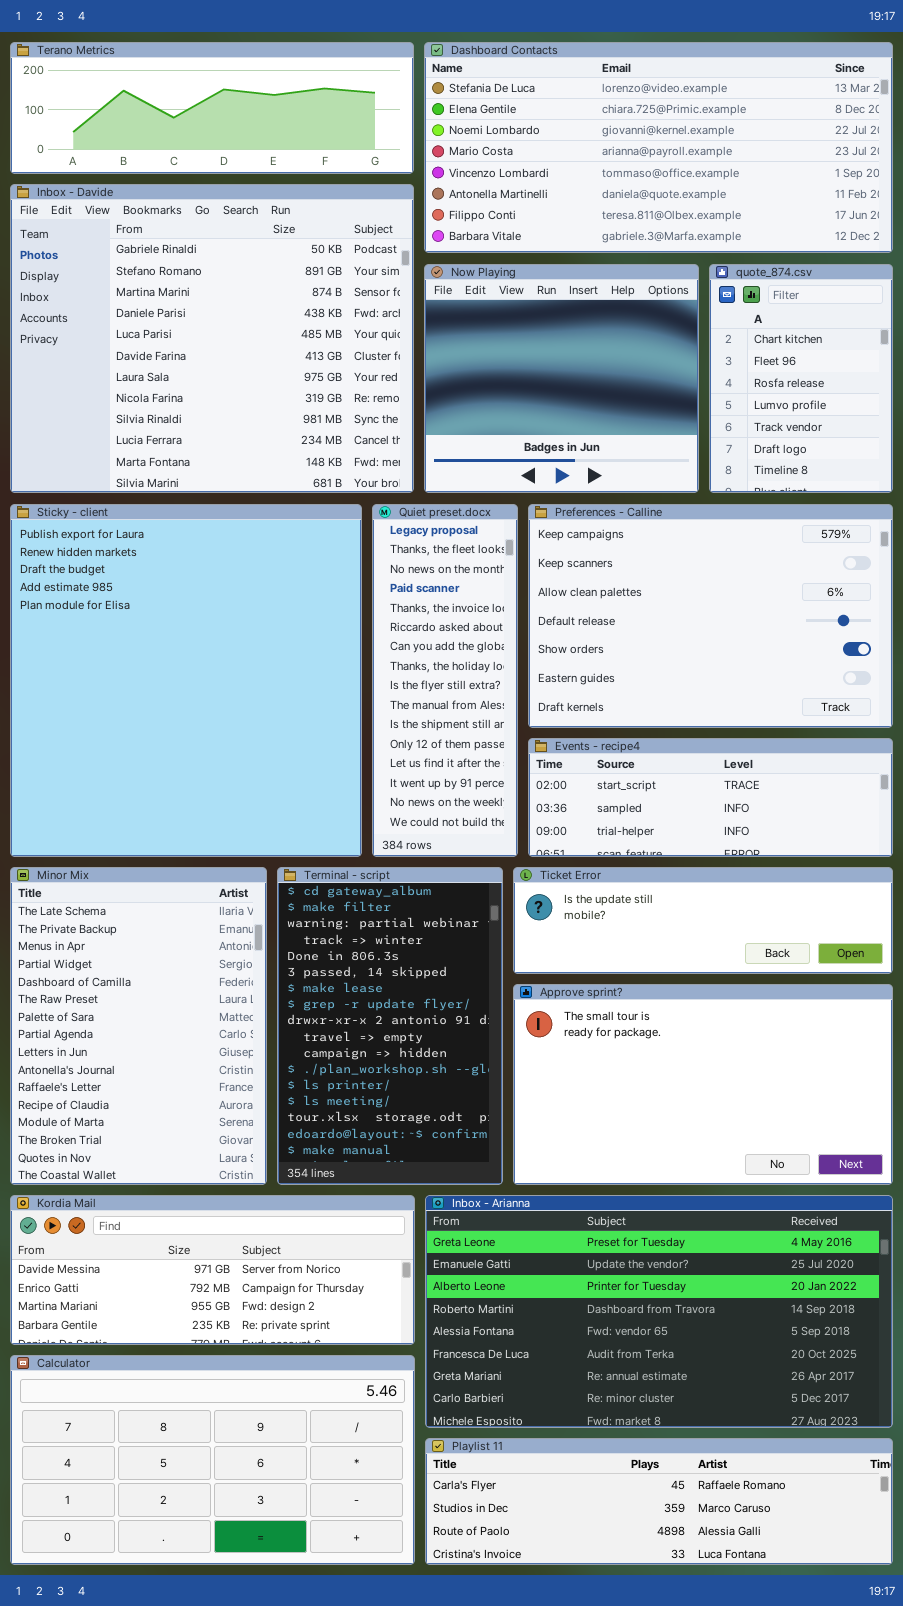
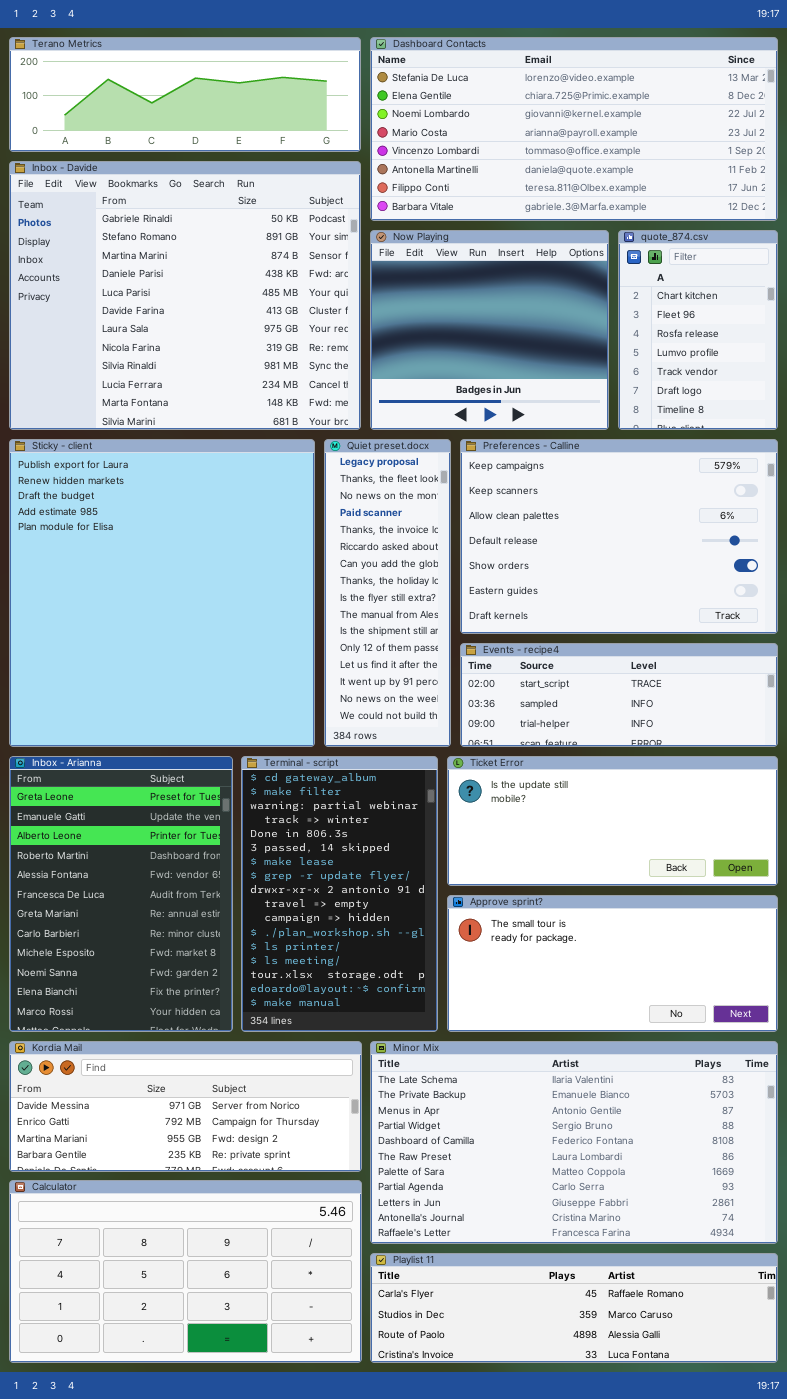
Minor Mix: [10,867,267,1185] -> [370,1041,778,1244], moved, resized
Ticket Error: [513,867,893,974] -> [447,756,778,886], resized
Approve sprint?: [513,984,893,1185] -> [447,895,778,1032], resized
Inbox - Arianna: [425,1195,893,1428] -> [9,756,233,1032], moved, resized

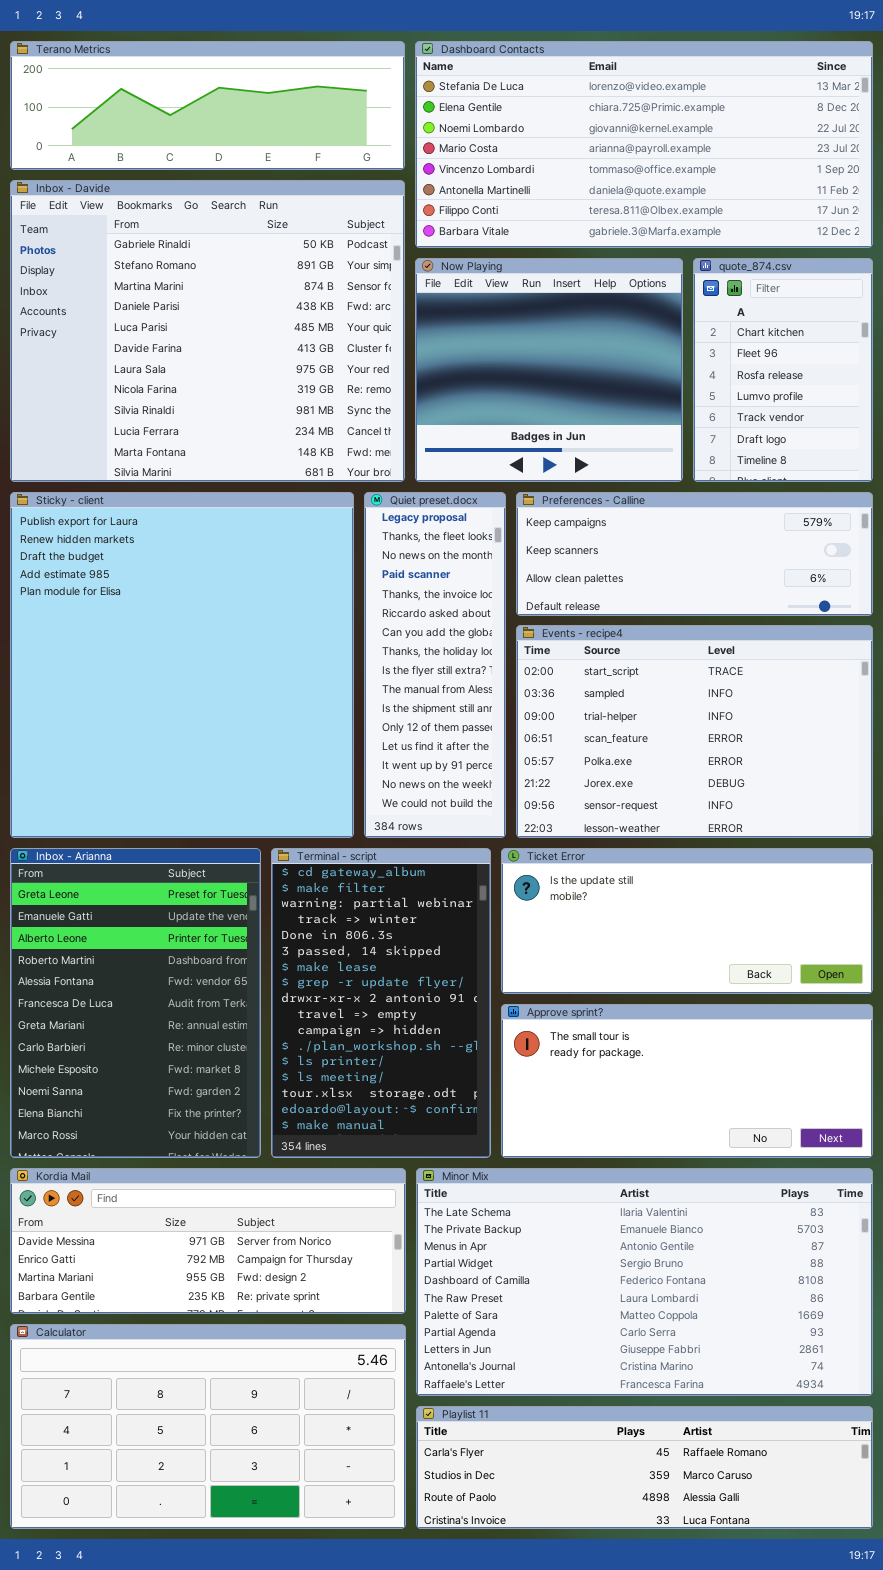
Preferences - Calline: [460,439,778,634] -> [516,492,873,616], resized
Events - recipe4: [460,643,778,747] -> [516,625,873,838], resized

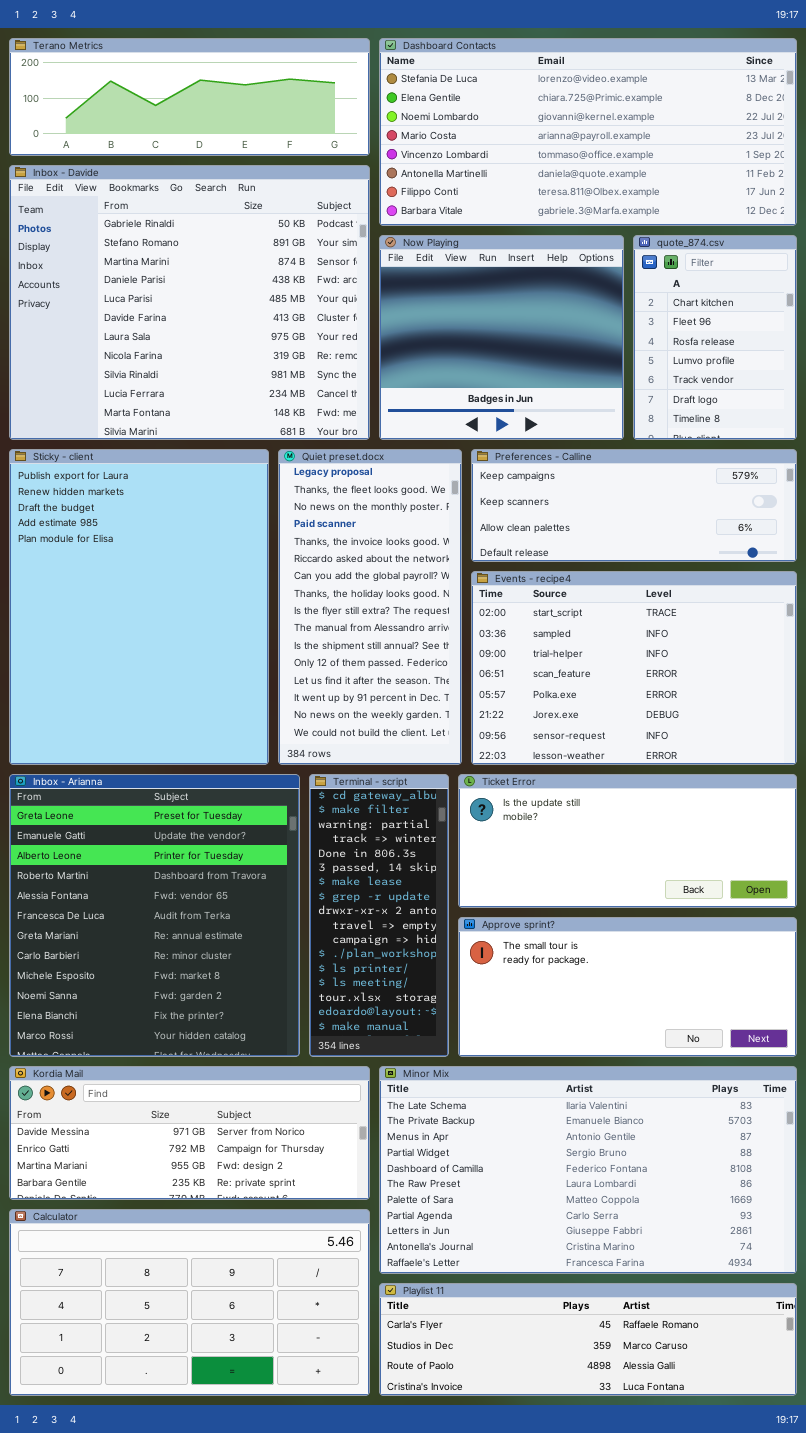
Sticky - client: [10,492,354,838] -> [9,449,269,765], resized
Quiet preset.docx: [364,492,506,838] -> [278,449,462,765], resized
Inbox - Arianna: [10,848,261,1158] -> [9,774,300,1057], resized
Terminal - script: [271,848,491,1158] -> [309,774,449,1057], resized

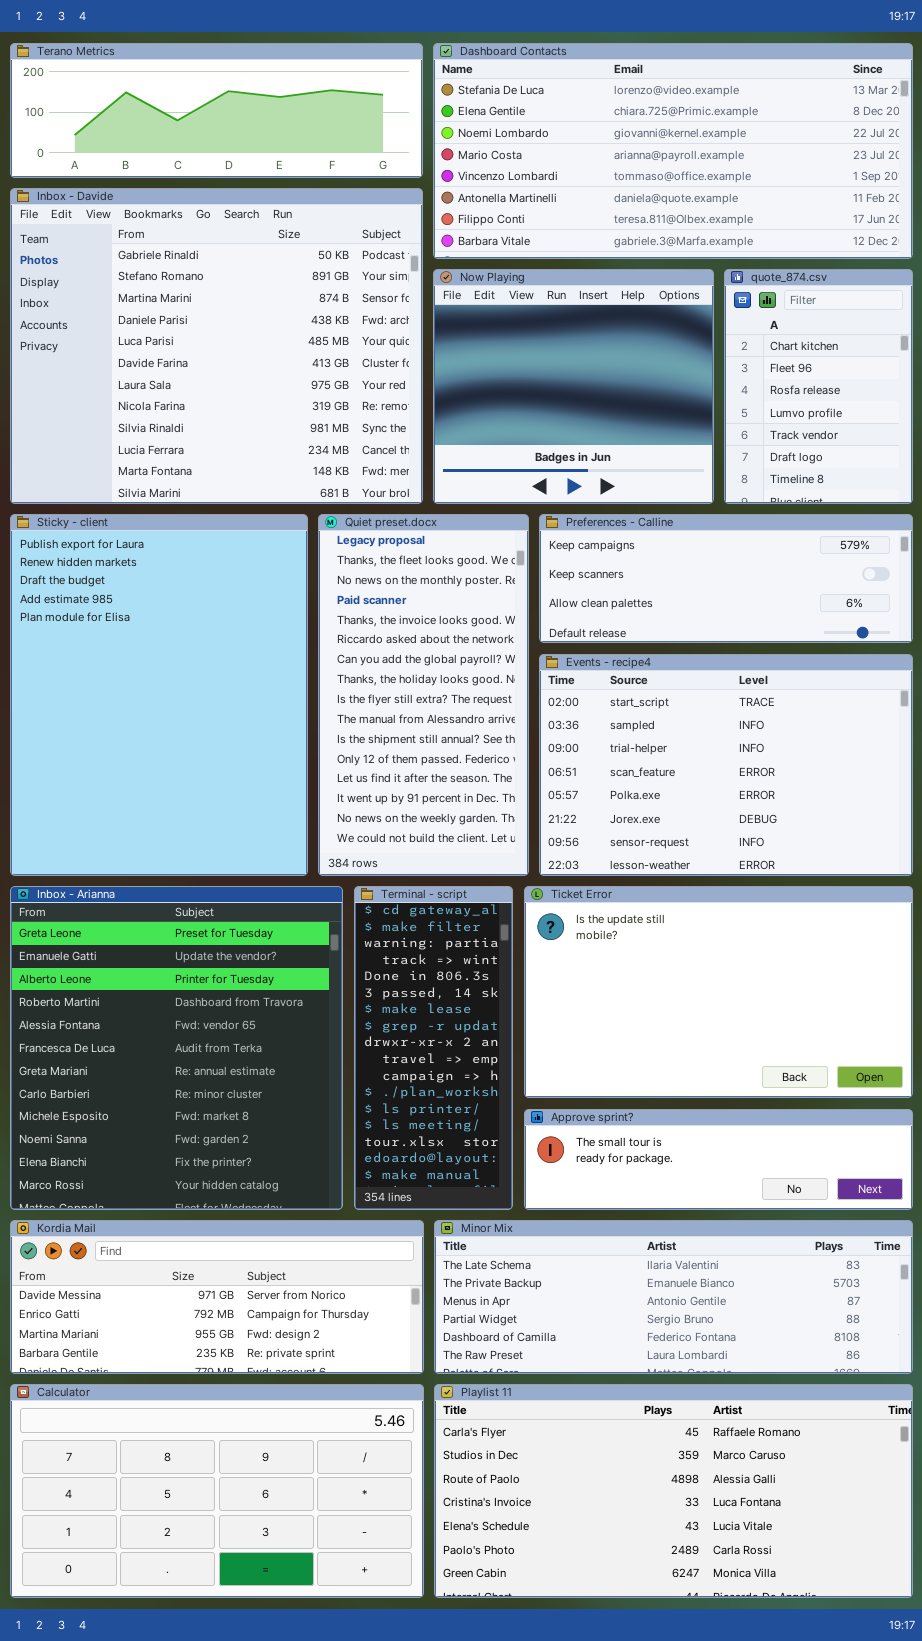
Ticket Error: [458,774,797,908] -> [524,886,913,1098], resized
Approve sprint?: [458,917,797,1057] -> [524,1109,913,1210], resized
Minor Mix: [379,1066,797,1274] -> [434,1220,913,1374], resized
Playlist 11: [379,1283,797,1396] -> [434,1384,913,1598], resized

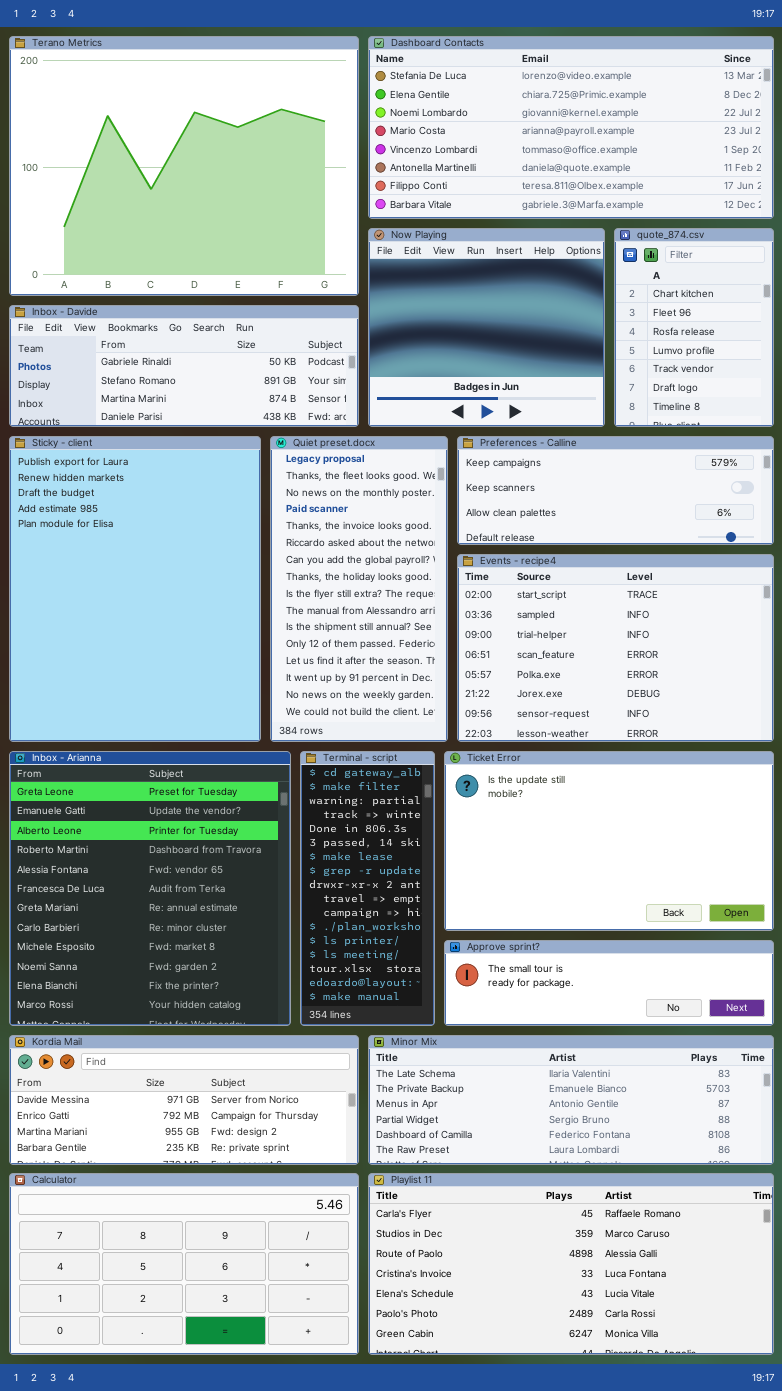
Terano Metrics: [10,43,423,178] -> [9,36,359,296], resized
Inbox - Davide: [10,188,423,504] -> [9,305,359,427], resized

